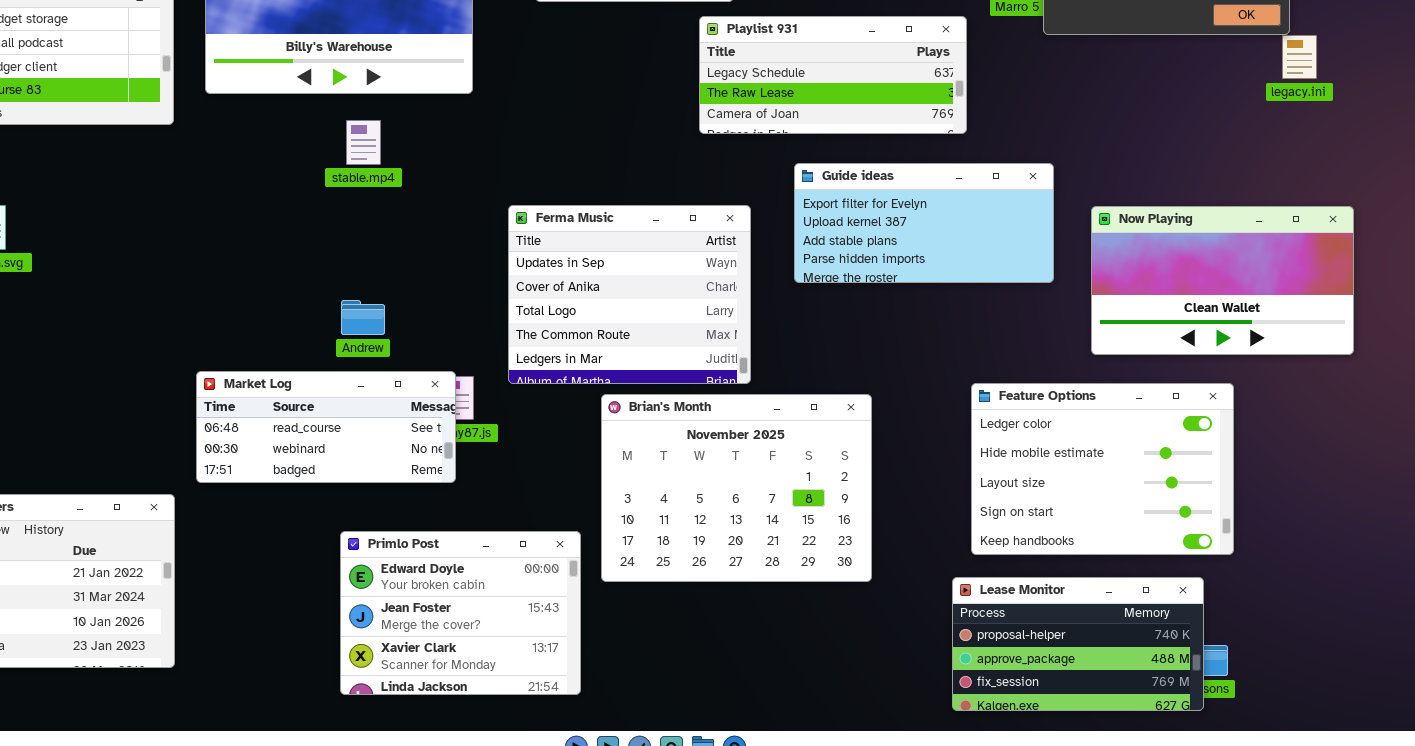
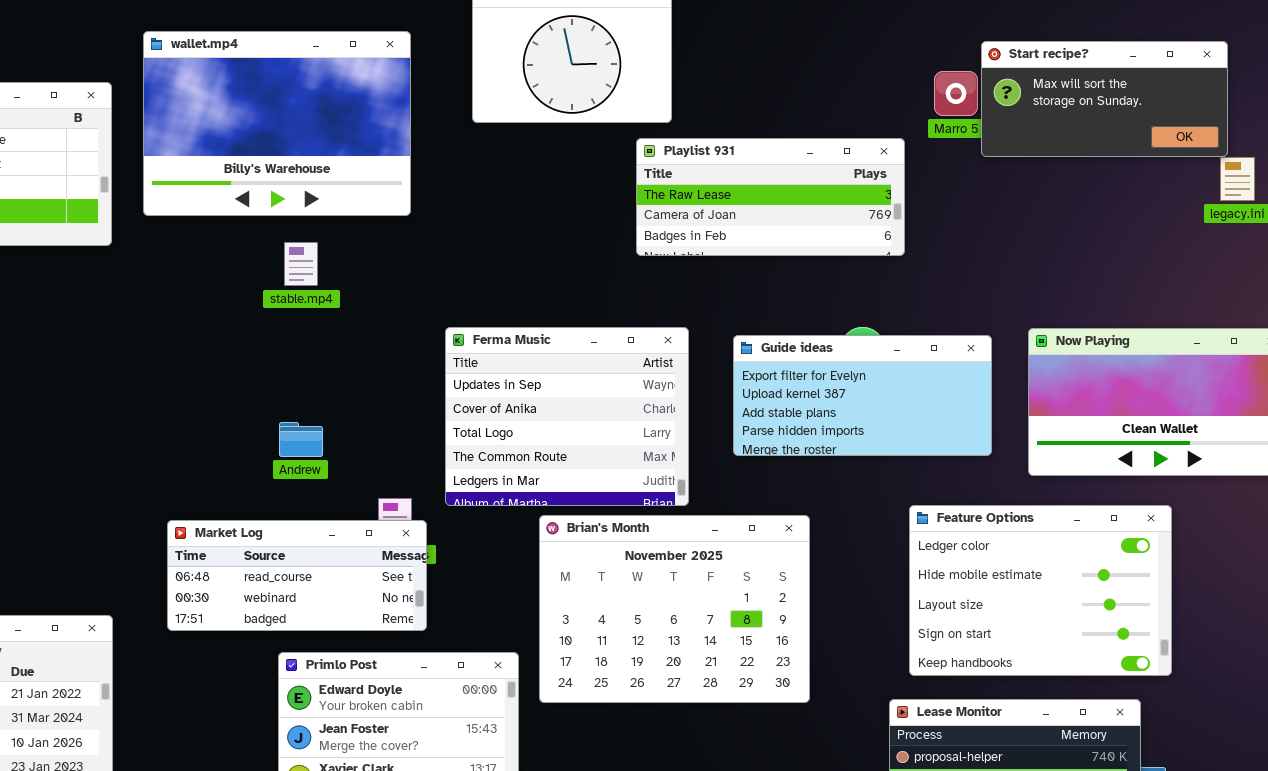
Playlist 931: [699,16,967,134] -> [636,138,905,256], scrolled down 1 row
Guide ideas: [794,163,1054,283] -> [733,335,992,456], moved
Market Log: [196,371,456,483] -> [167,520,427,631], moved

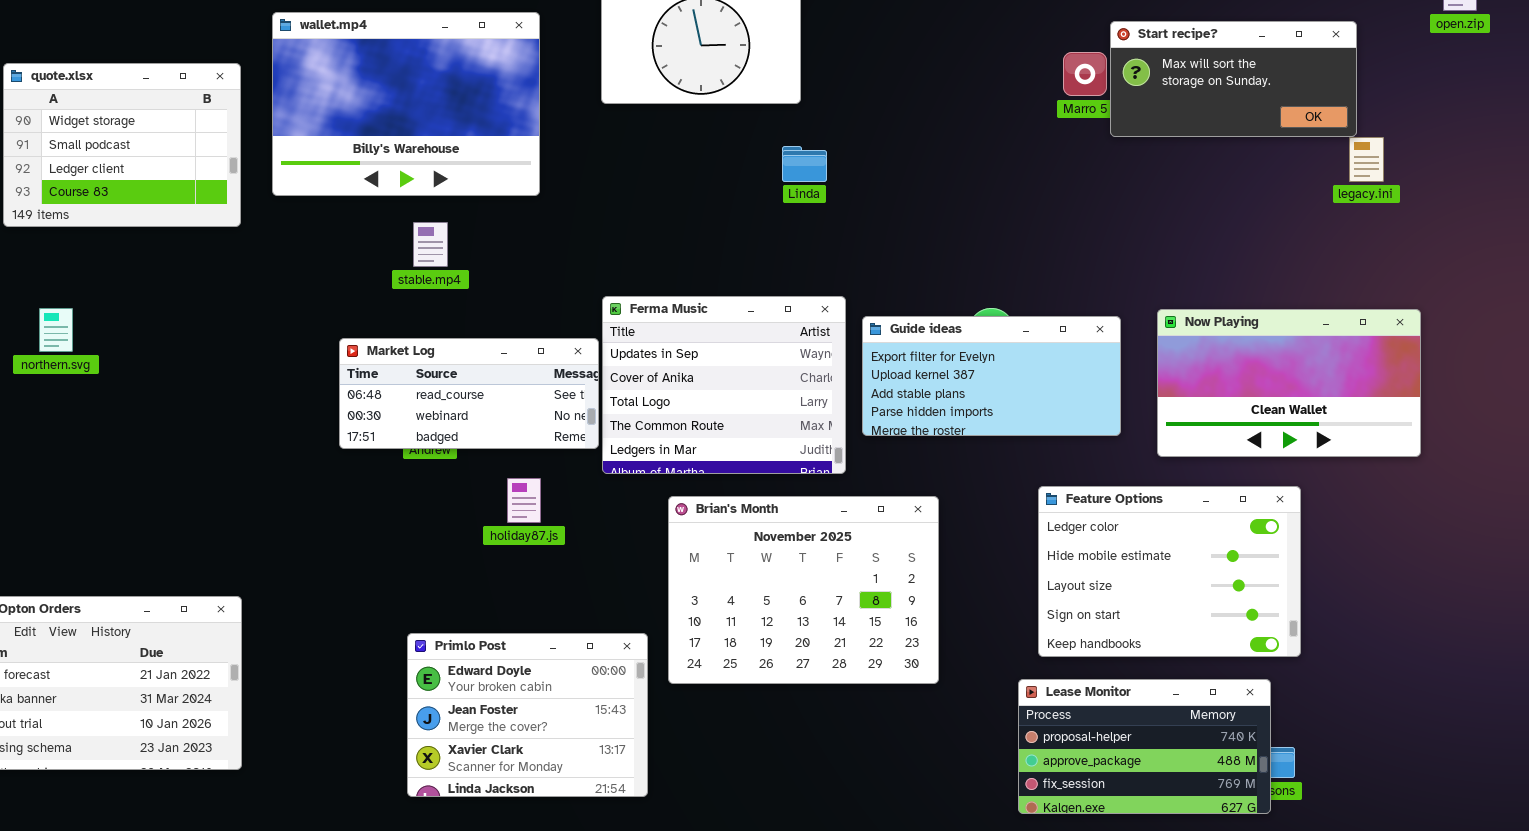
Playlist 931: [636,138,905,256] -> none, closed
Ferma Music: [445,327,689,506] -> [602,296,846,474], moved
Market Log: [167,520,427,631] -> [339,338,599,449], moved

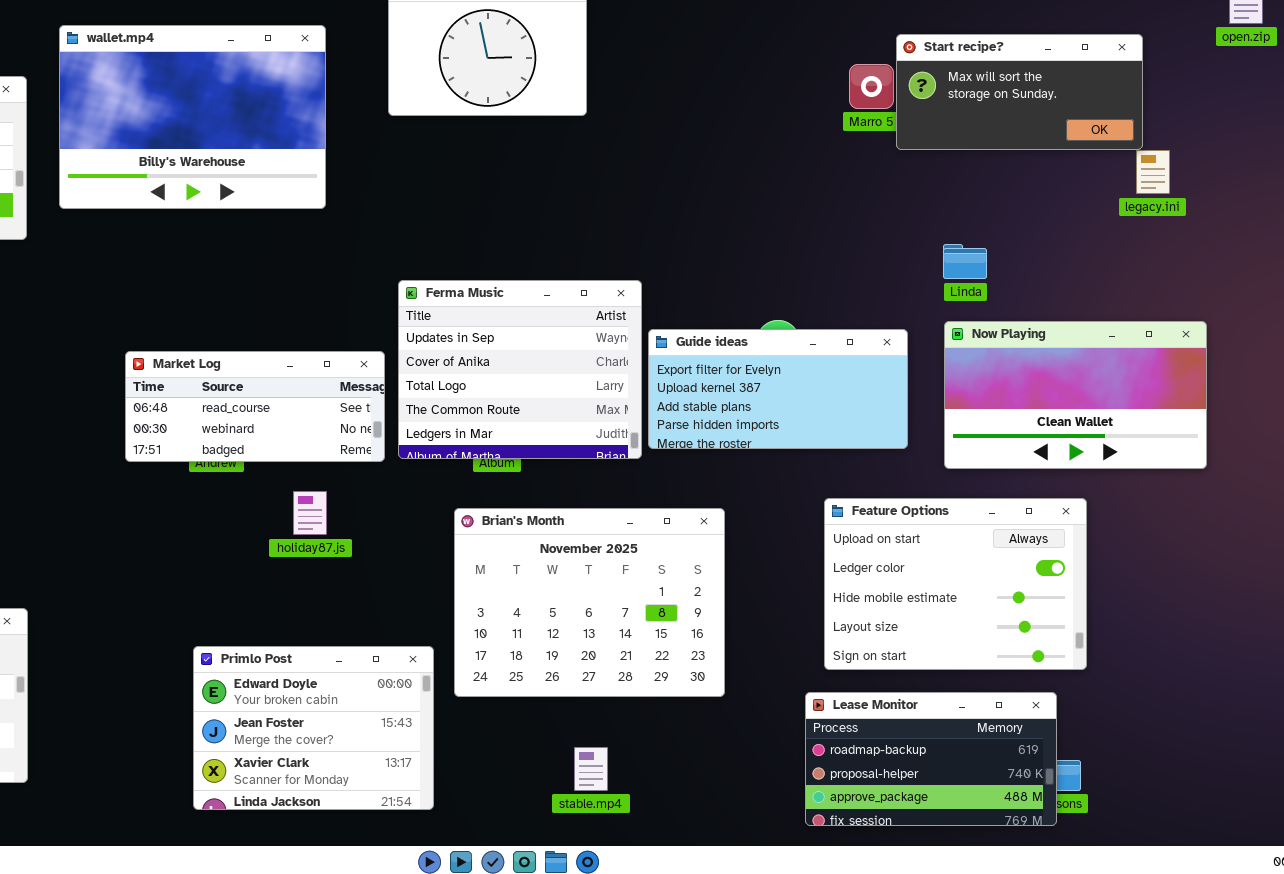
Linda: [782,146,827,182] -> [943,244,987,279], moved
stable.mp4: [413,222,448,267] -> [574,747,608,791], moved
Ferma Music: [602,296,846,474] -> [398,280,642,459], moved
Feature Options: [1038,486,1301,657] -> [824,498,1087,670], scrolled up 1 row
Lease Monitor: [1018,679,1271,814] -> [805,692,1057,826], scrolled up 1 row

